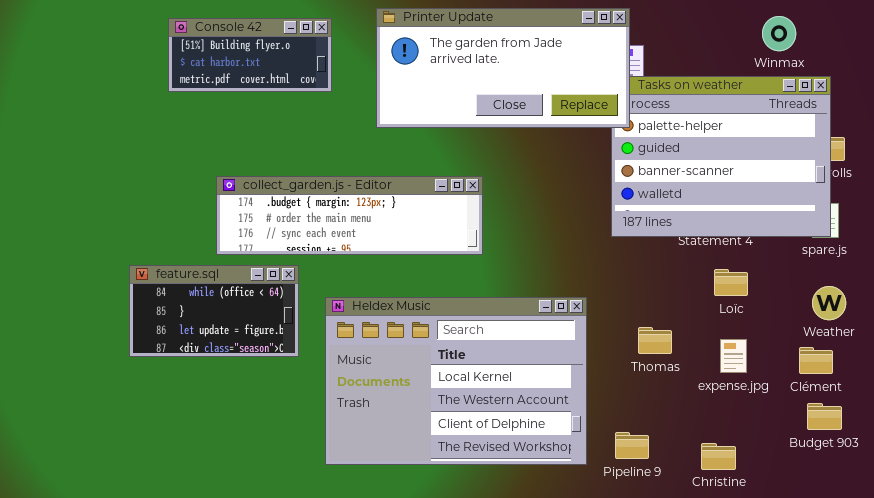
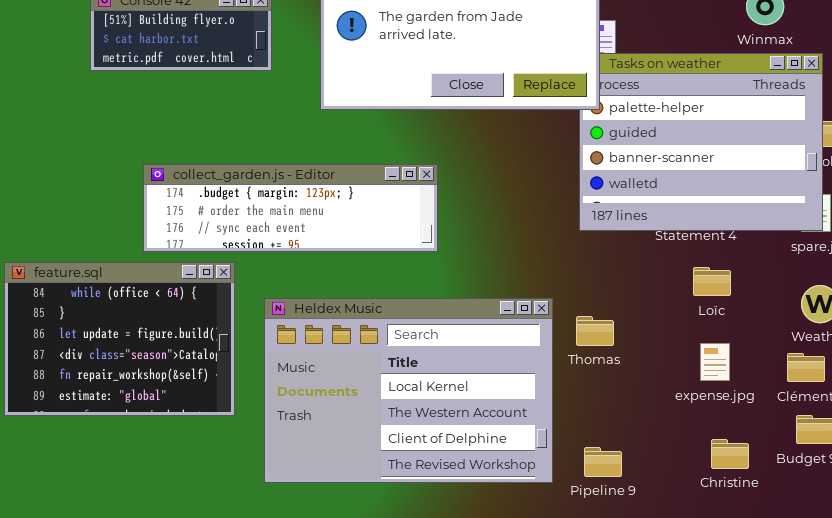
feature.sql: [129,265,299,357] -> [4,262,235,416], resized
Thomas: [638,327,672,354] -> [576,316,614,346], moved
Christine: [701,443,736,470] -> [711,439,749,469], moved

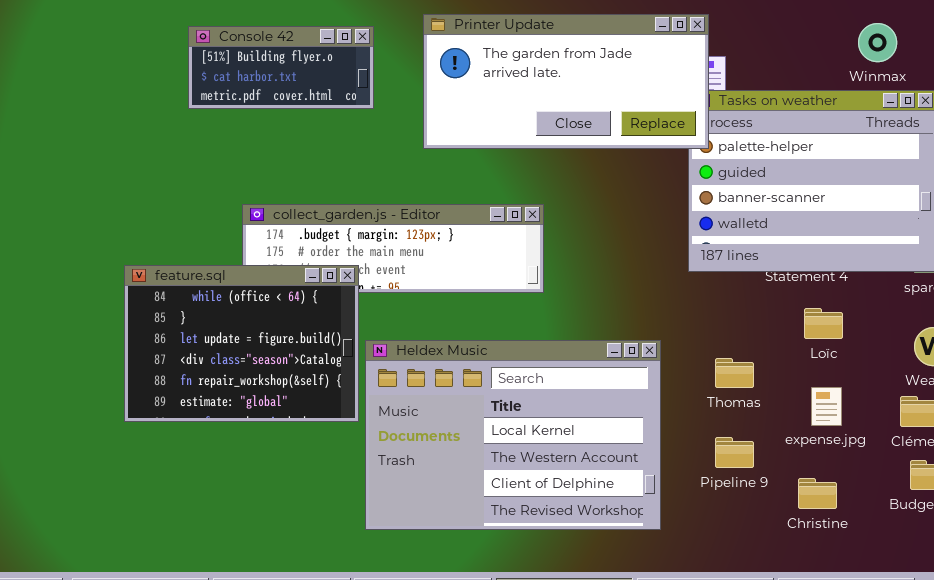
feature.sql: [4,262,235,416] -> [124,265,359,422], moved
Thomas: [576,316,614,346] -> [715,358,754,388], moved
Christine: [711,439,749,469] -> [798,478,837,509], moved
Pipeline 9: [584,447,622,477] -> [715,437,754,468], moved

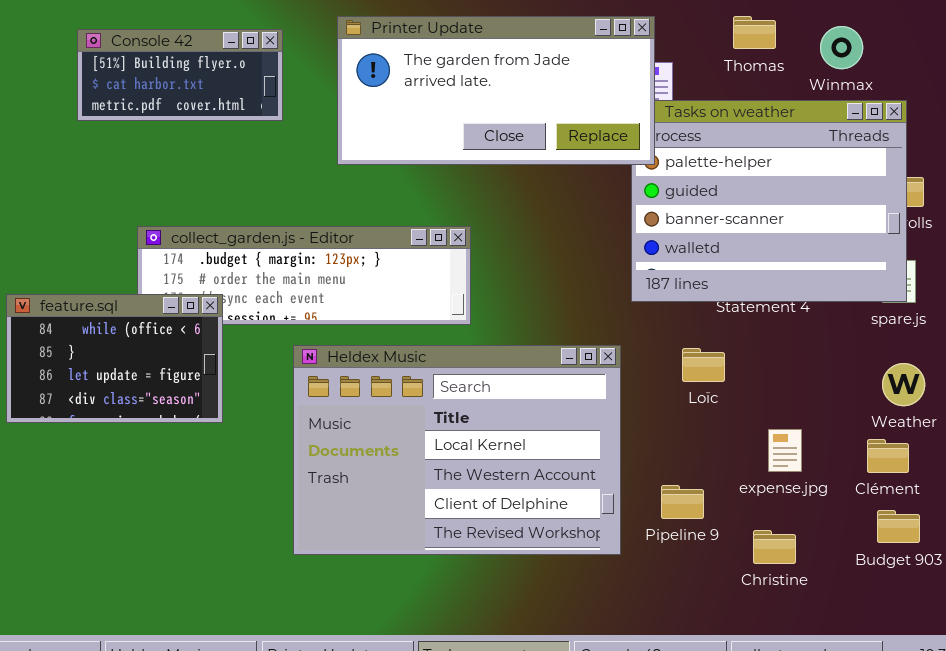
feature.sql: [124,265,359,422] -> [6,294,223,423], resized
Loïc: [804,308,843,339] -> [682,348,725,382], moved
Heldex Music: [365,340,661,530] -> [293,345,621,555], moved
Thomas: [715,358,754,388] -> [733,16,776,49], moved

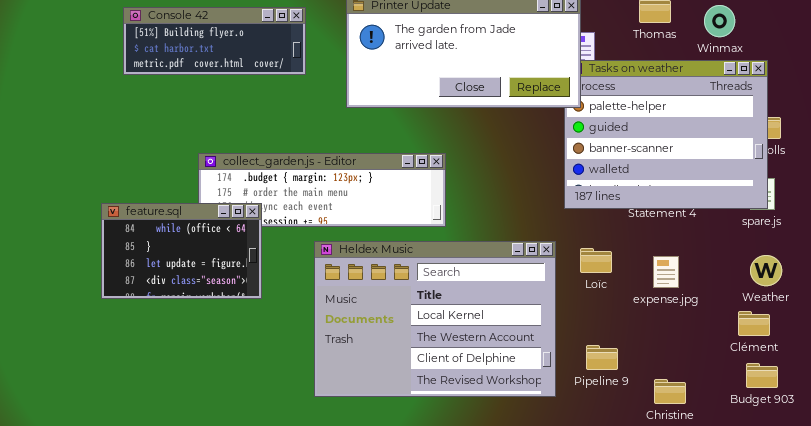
Console 42: [77,29,283,121] -> [123,7,306,75], resized
Loïc: [682,348,725,382] -> [580,248,612,273], moved
expense.jpg: [768,429,802,472] -> [653,256,679,288], moved

